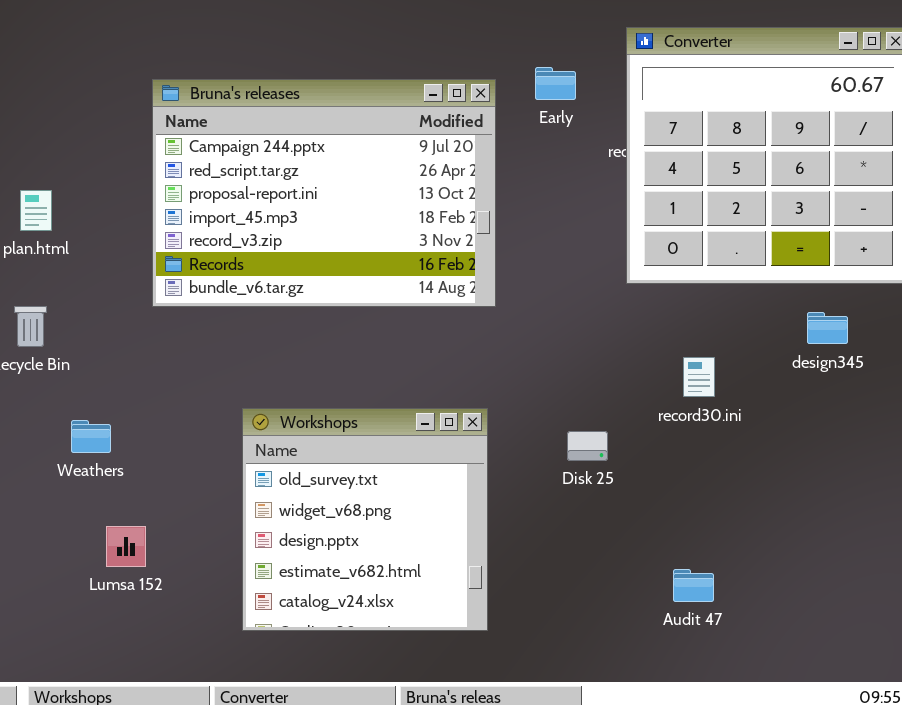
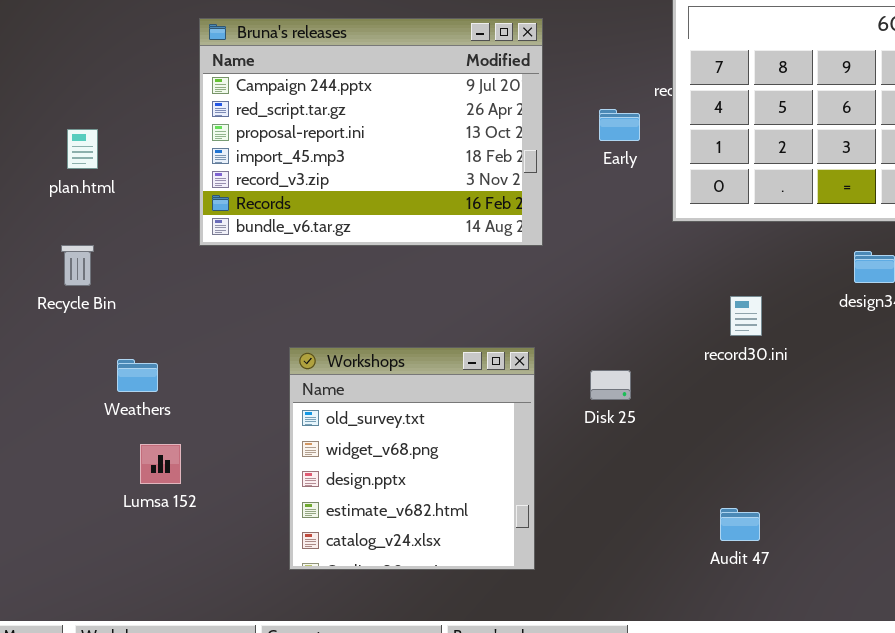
Early: [535,67,576,100] -> [599,109,640,141], moved
Disk 25: [567,431,608,461] -> [590,370,631,400], moved
Lumsa 152: [106,526,146,567] -> [140,444,181,484], moved

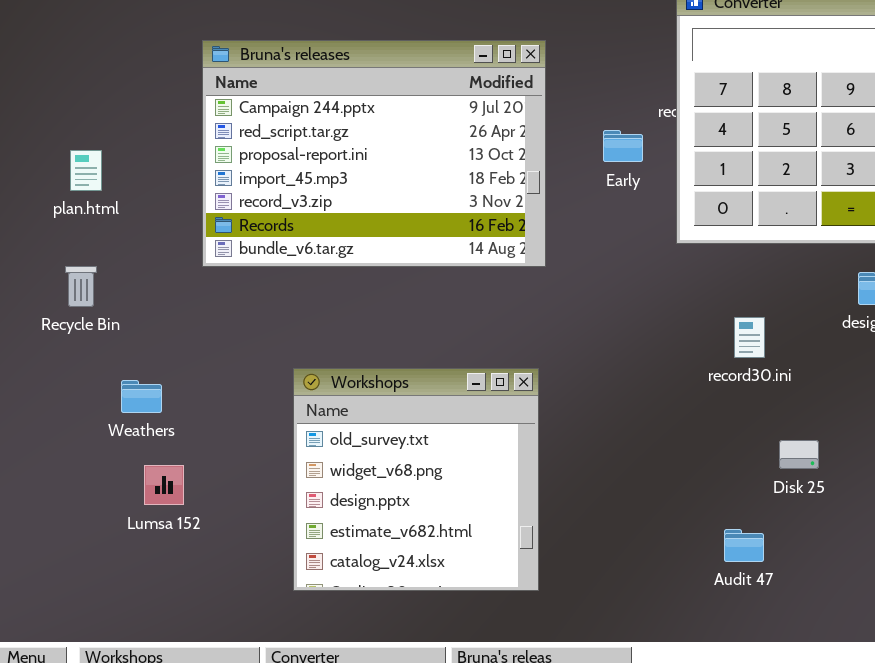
Disk 25: [590,370,631,400] -> [779,440,819,469], moved

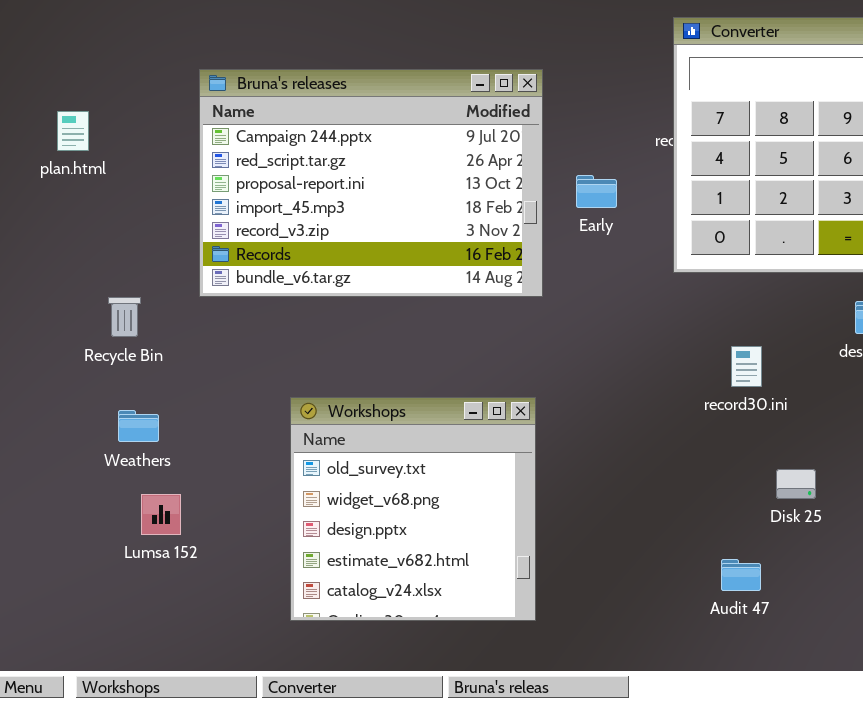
Early: [603,130,643,162] -> [576,175,617,208], moved
plan.html: [70,150,102,191] -> [57,111,89,151], moved
Recycle Bin: [65,266,97,307] -> [108,297,141,337], moved

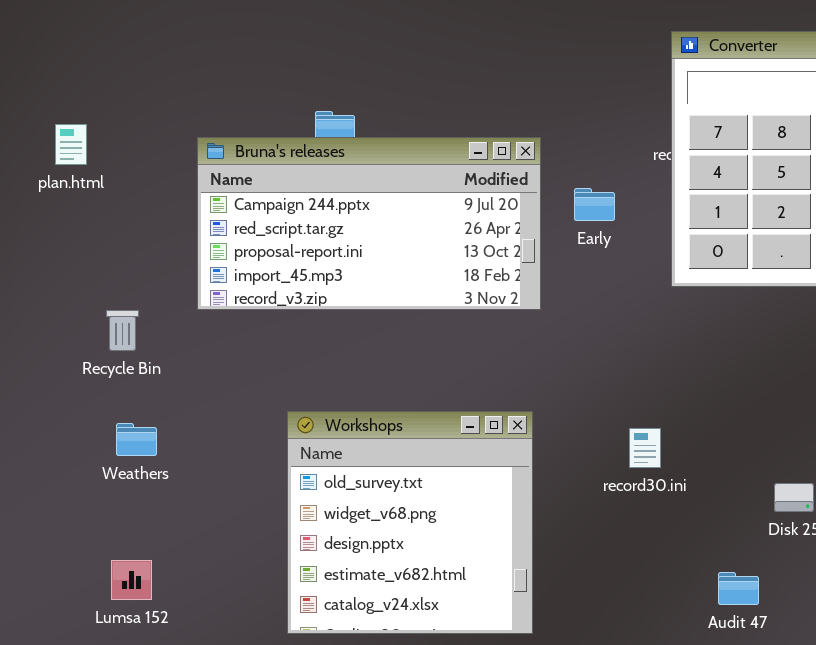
Bruna's releases: [199,69,543,297] -> [197,137,541,310], resized
record30.ini: [731,346,762,387] -> [629,428,661,468], moved
Lumsa 152: [141,494,181,535] -> [111,560,152,600], moved

